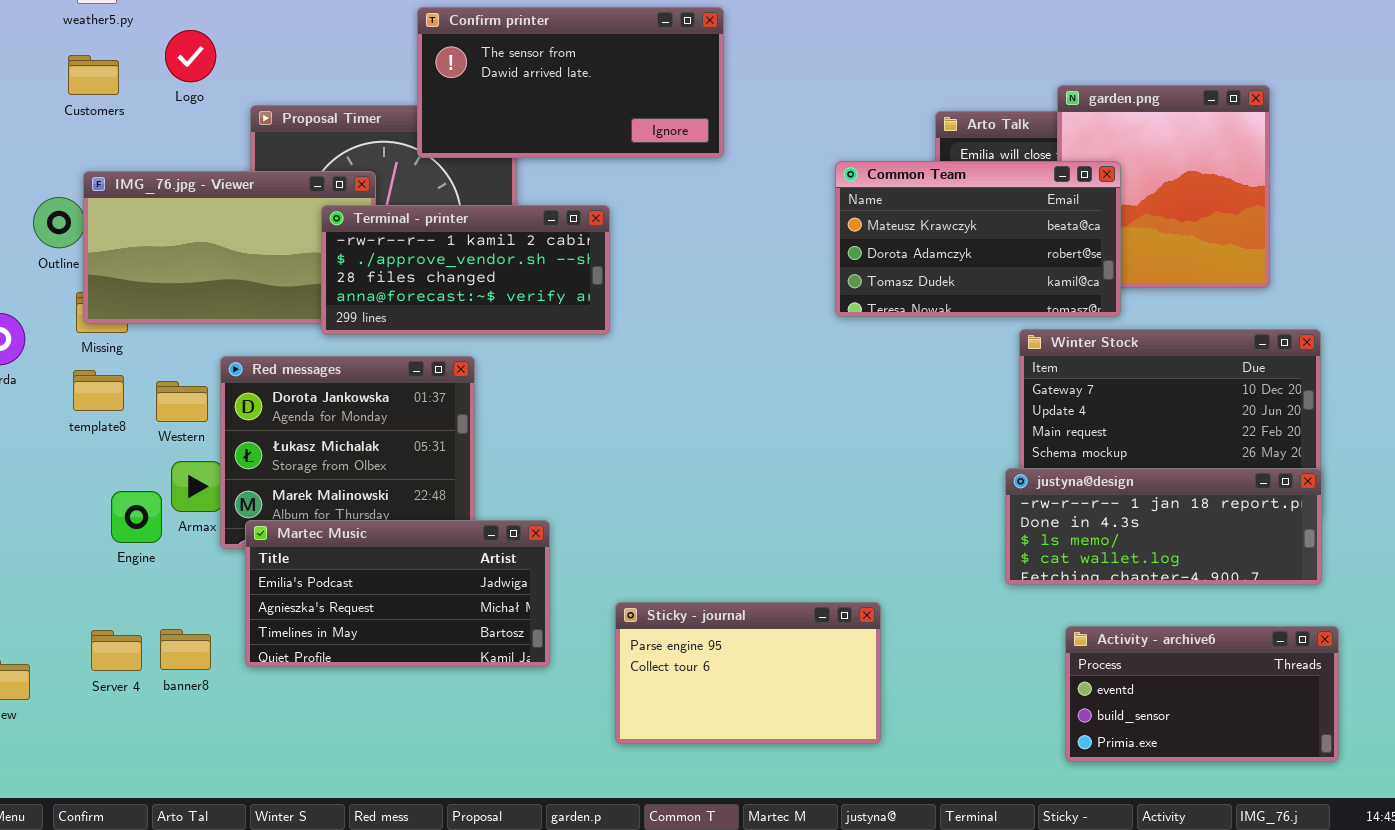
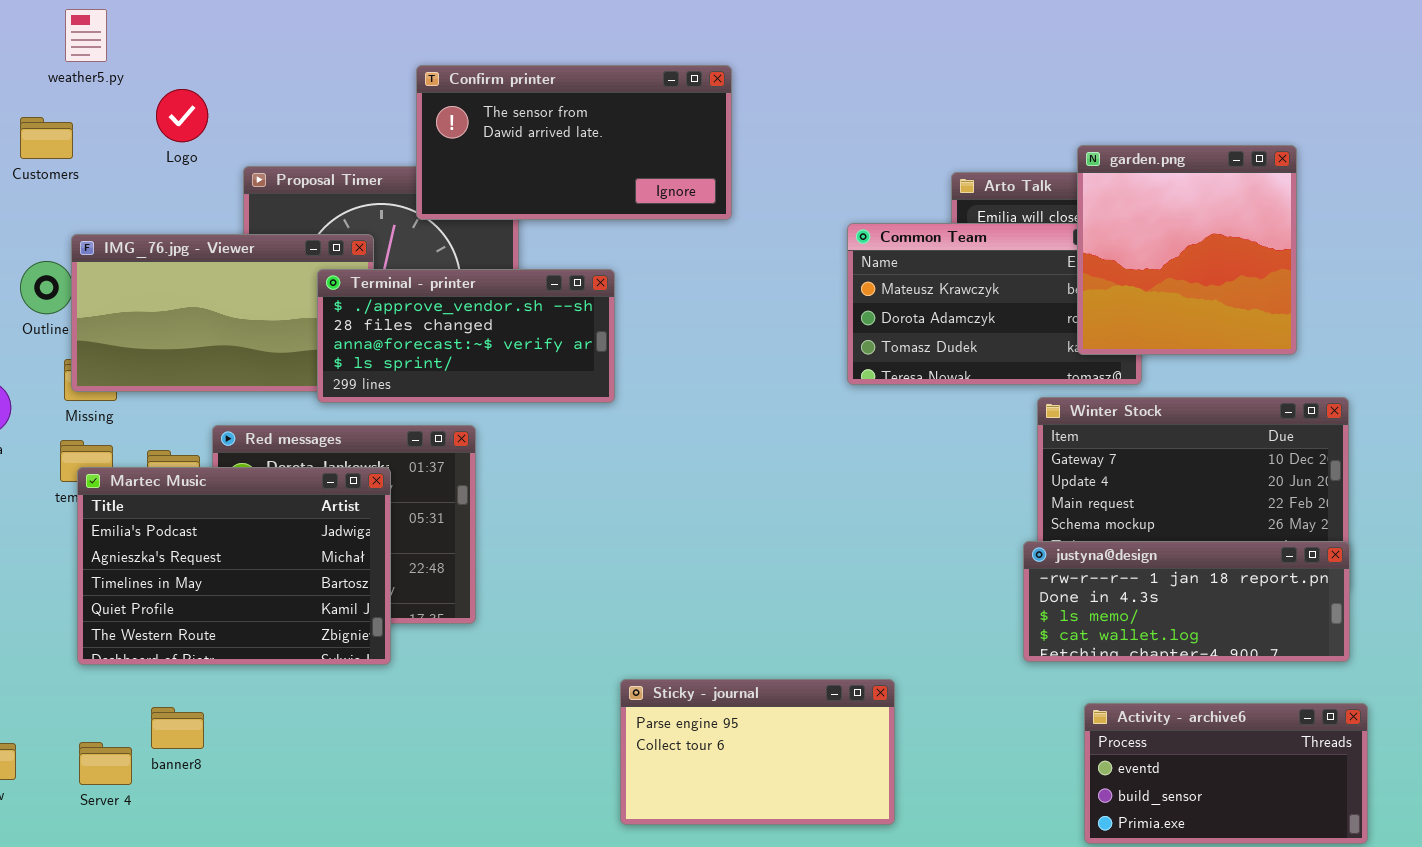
Customers: [68,55,119,95] -> [20,117,73,159], moved
garden.png: [1057,85,1270,288] -> [1077,145,1297,355], raised
Terminal - printer: [321,205,610,335] -> [317,269,615,403], scrolled down 1 row
Martec Music: [245,520,550,667] -> [77,467,391,665], moved, resized
Server 4: [91,630,142,671] -> [79,742,132,785], moved

